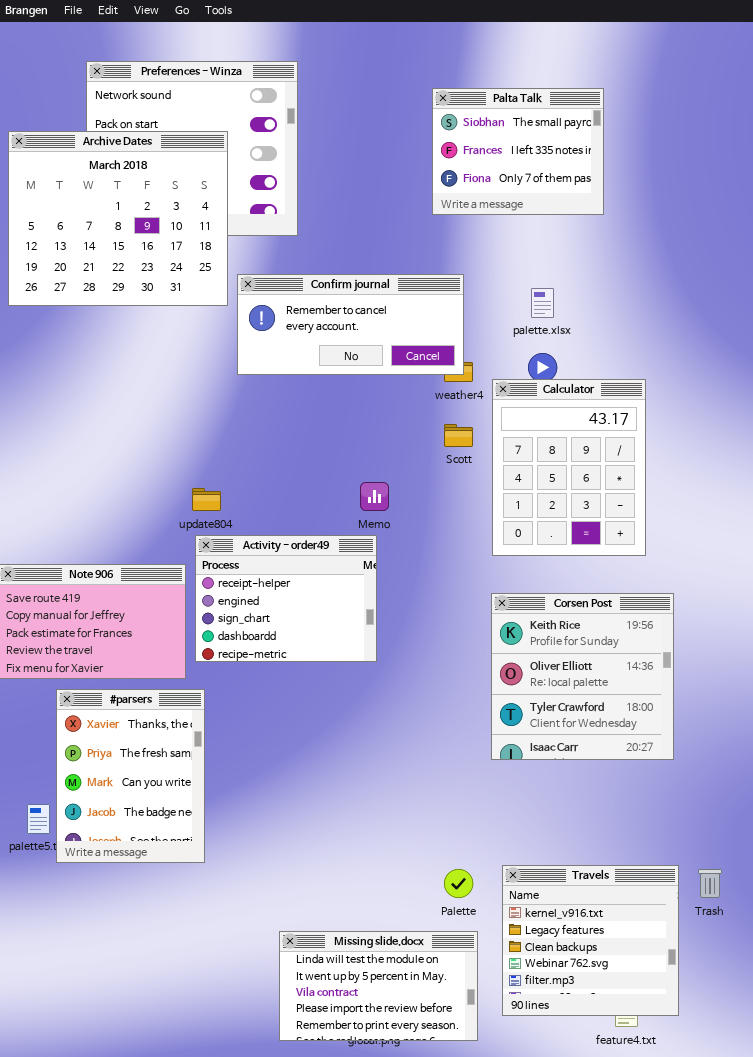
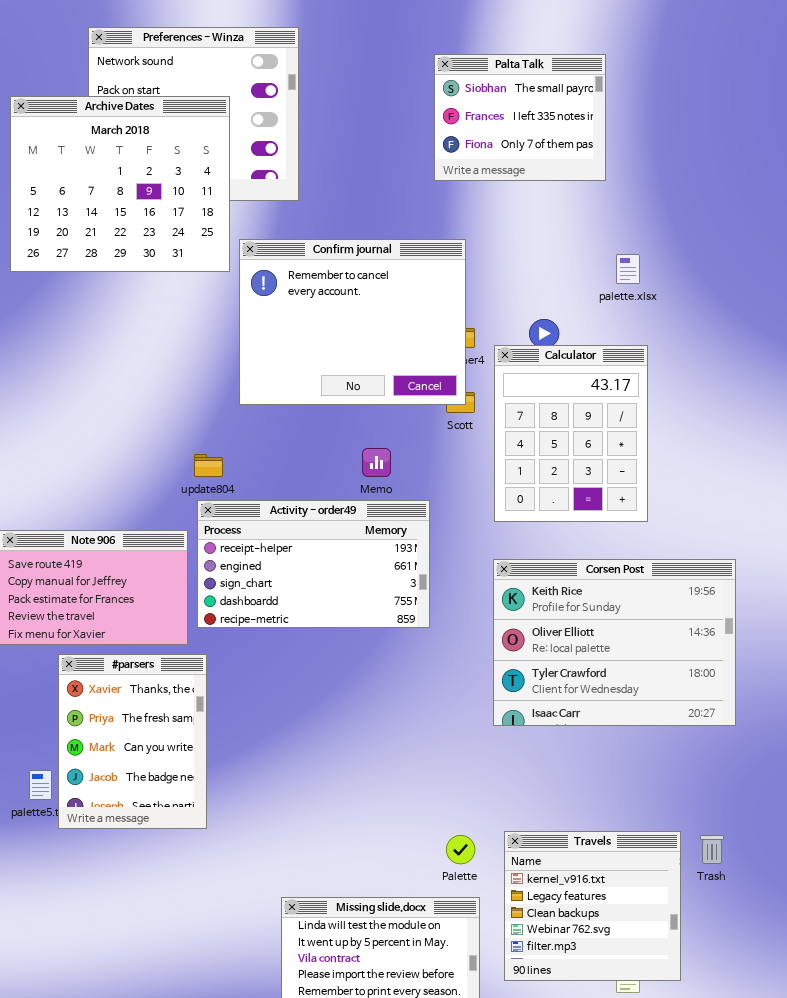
Confirm journal: [237,274,464,375] -> [239,239,466,405], resized
palette.xlsx: [531,288,554,318] -> [616,254,640,284], moved
Activity - order49: [195,535,377,662] -> [197,500,430,628], resized
Corsen Post: [491,593,674,760] -> [493,559,736,726], resized

